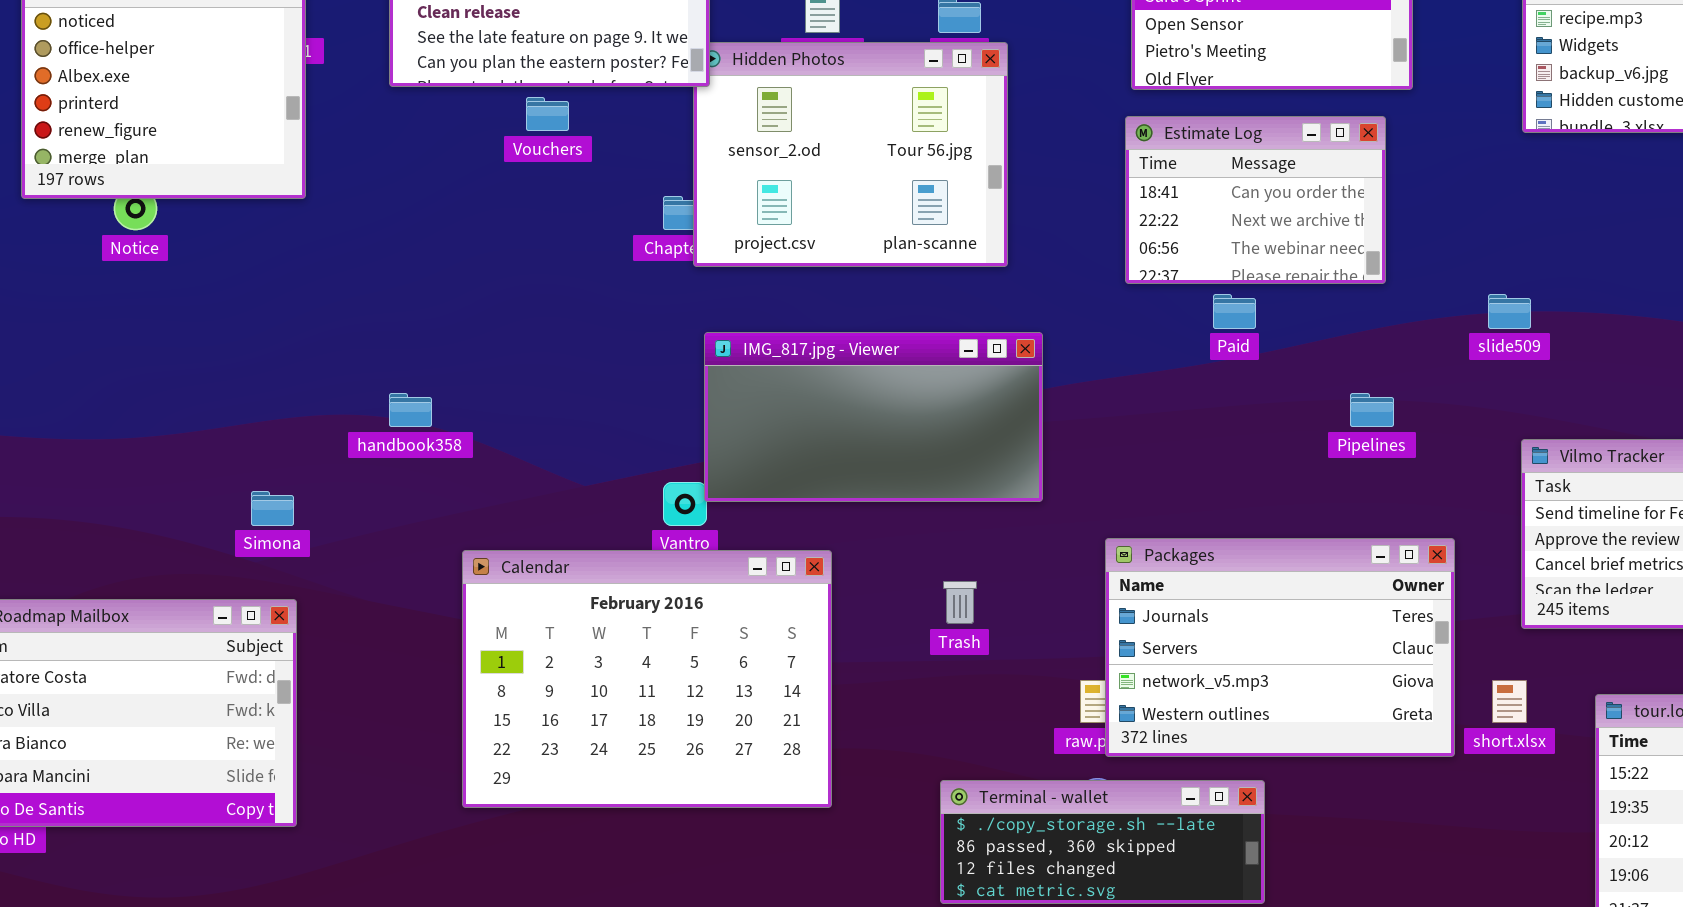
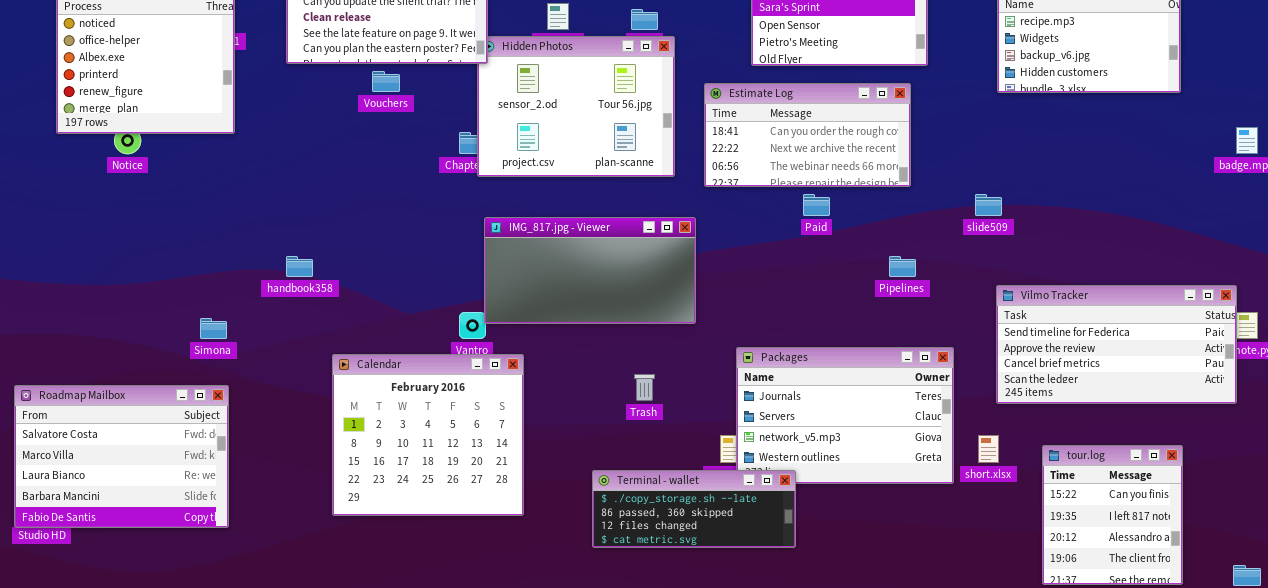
Estimate Log: [1125,116,1386,284] -> [704,83,911,187], resized
Calendar: [462,550,832,808] -> [332,354,524,516], resized
Terminal - wallet: [940,780,1265,904] -> [592,470,796,548], moved

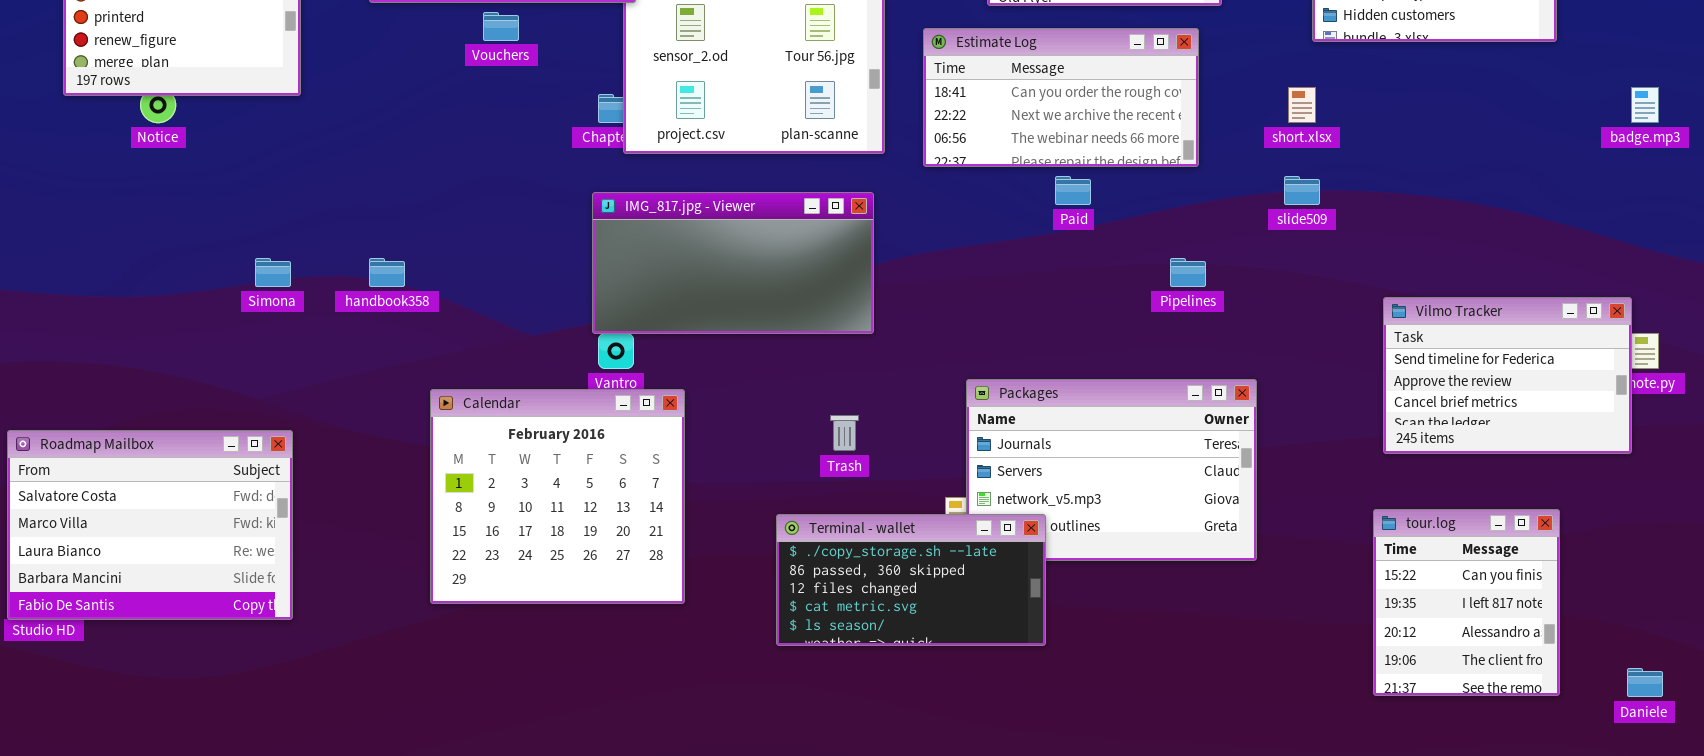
IMG_817.jpg - Viewer: [484,217,696,324] -> [592,192,874,334], moved
Vilmo Tracker: [996,285,1237,404] -> [1383,297,1632,454], resized
Simona: [200,318,227,339] -> [255,258,291,287], moved
short.xlsx: [978,435,999,463] -> [1288,87,1316,123], moved
Terminal - wallet: [592,470,796,548] -> [776,514,1046,646], resized

